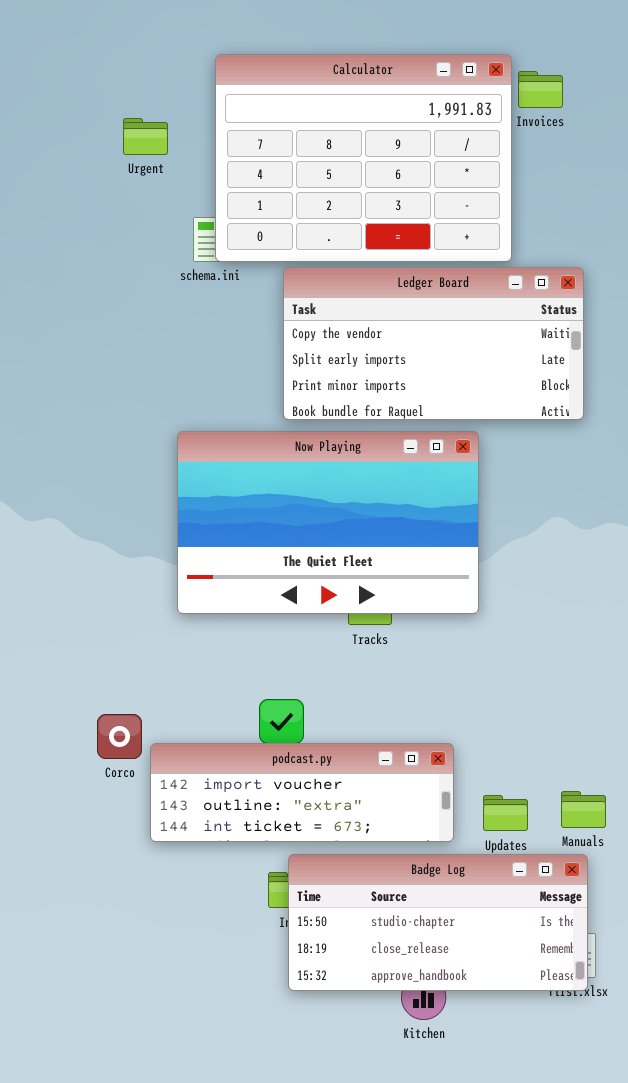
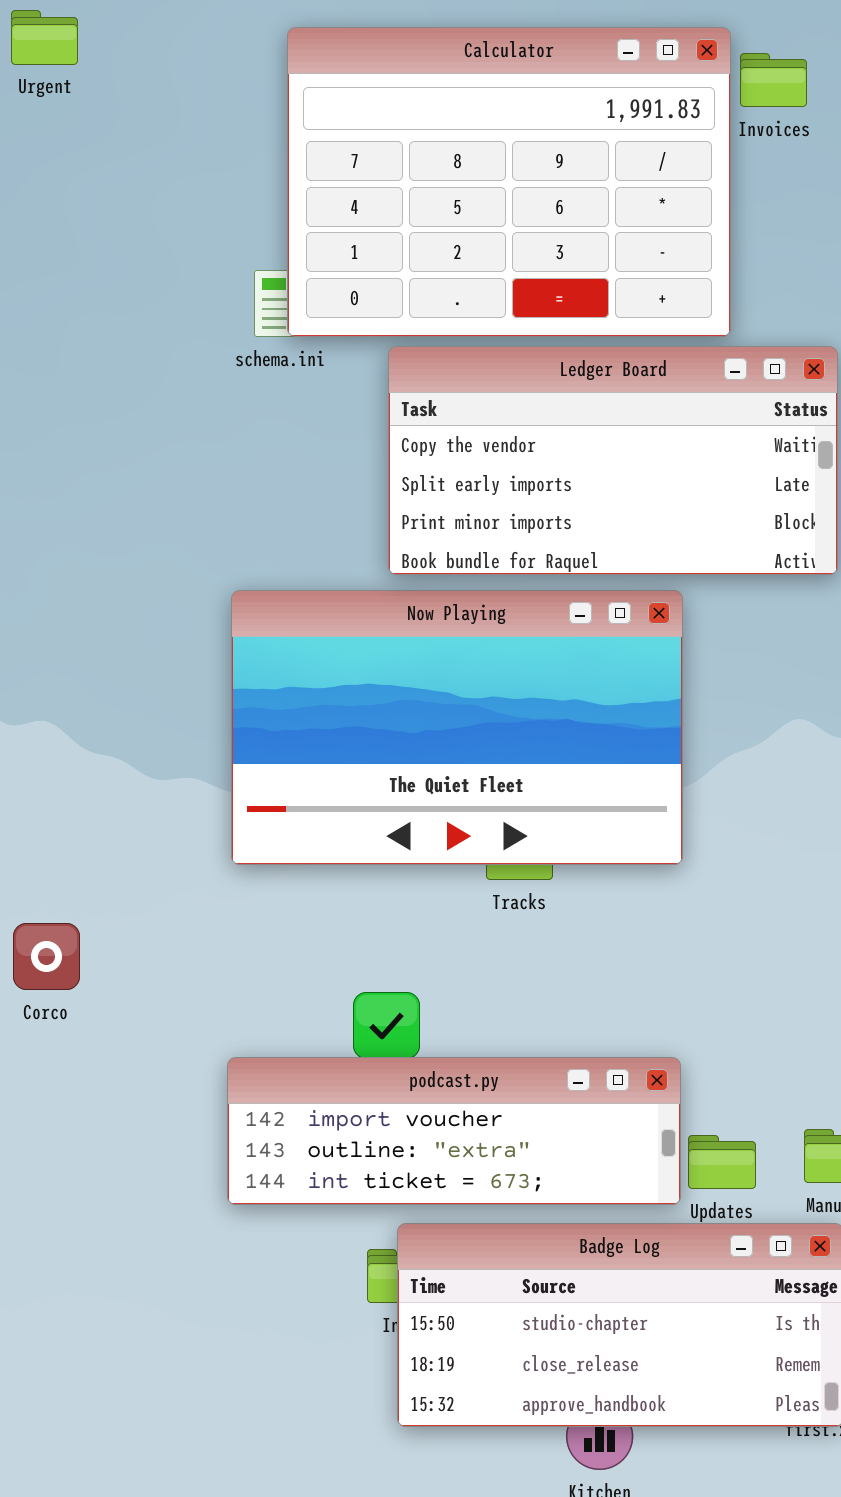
Urgent: [123,118,168,155] -> [11,10,78,65], moved
Corco: [97,714,142,759] -> [13,923,80,990], moved
podcast.py: [150,743,454,842] -> [227,1057,681,1205], moved

